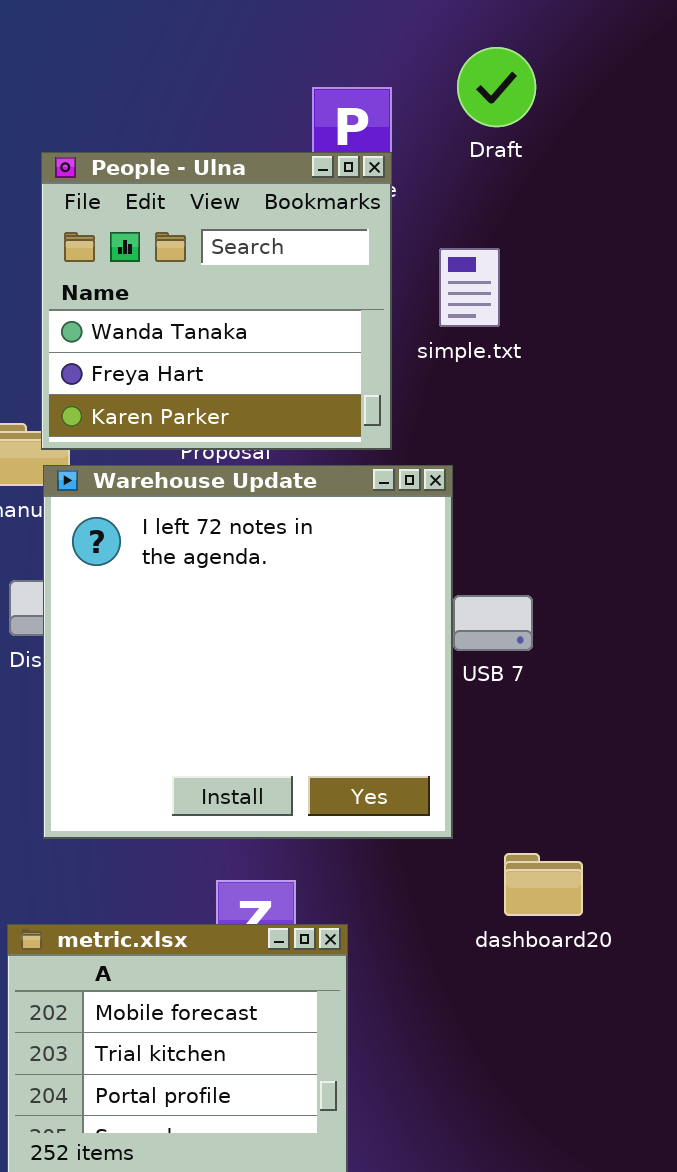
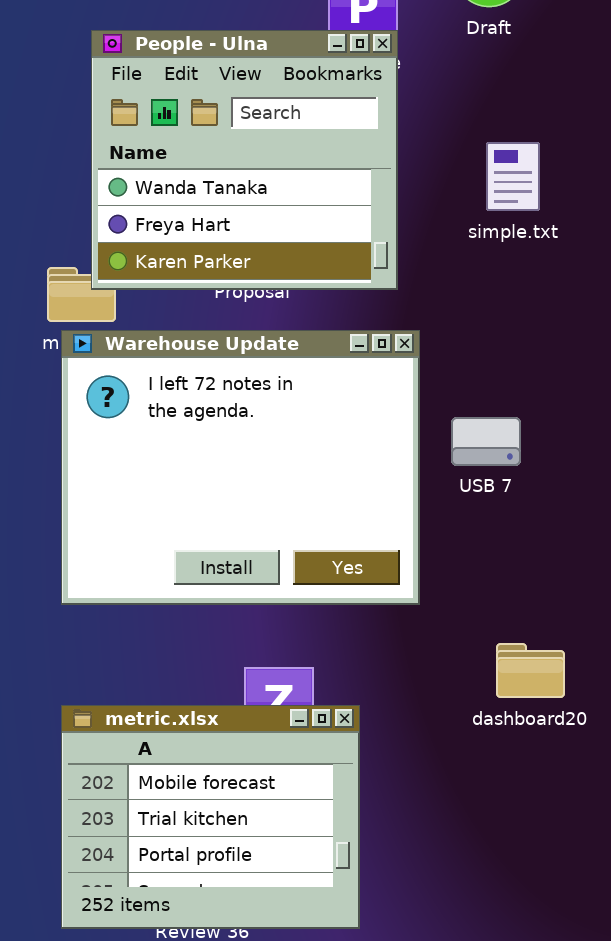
simple.txt: [439,248,500,327] -> [486,142,540,211], moved
Warehouse Update: [43,465,453,839] -> [61,330,420,605], moved, resized

